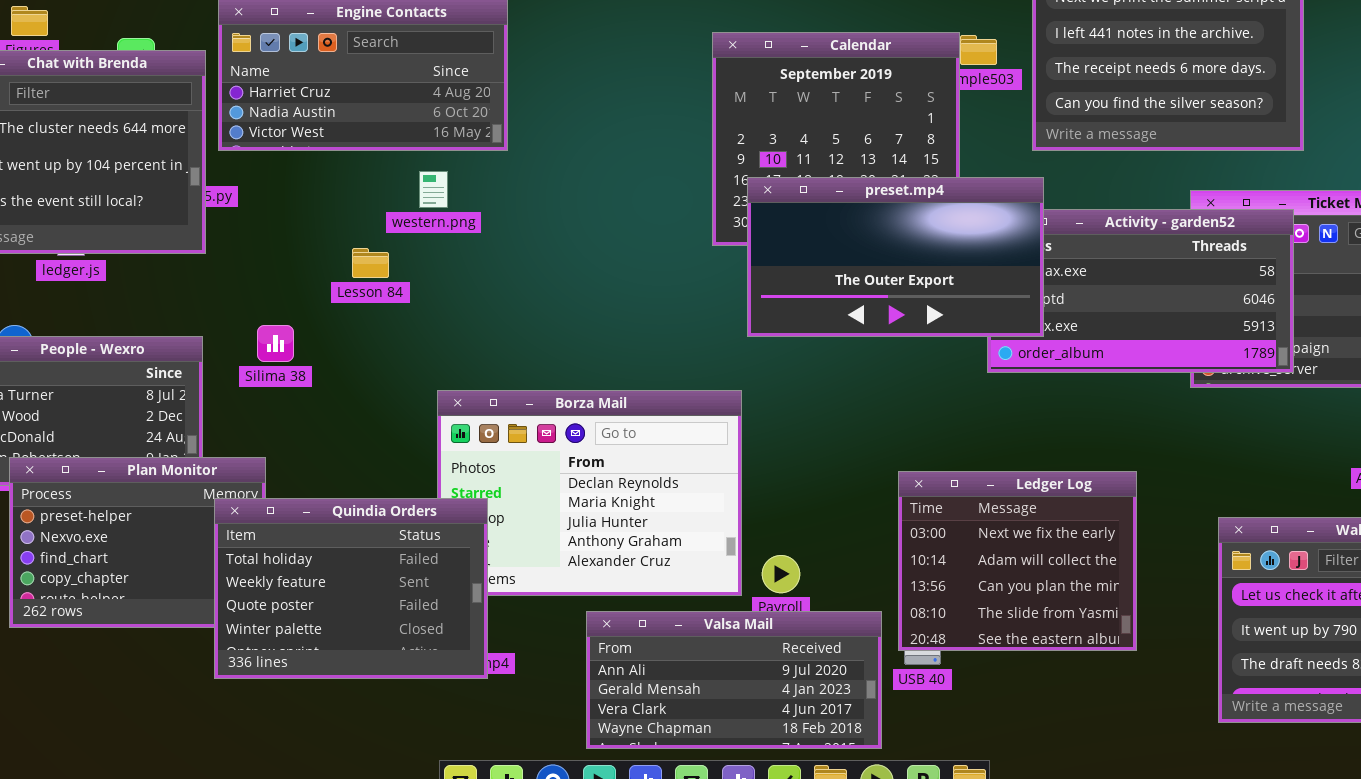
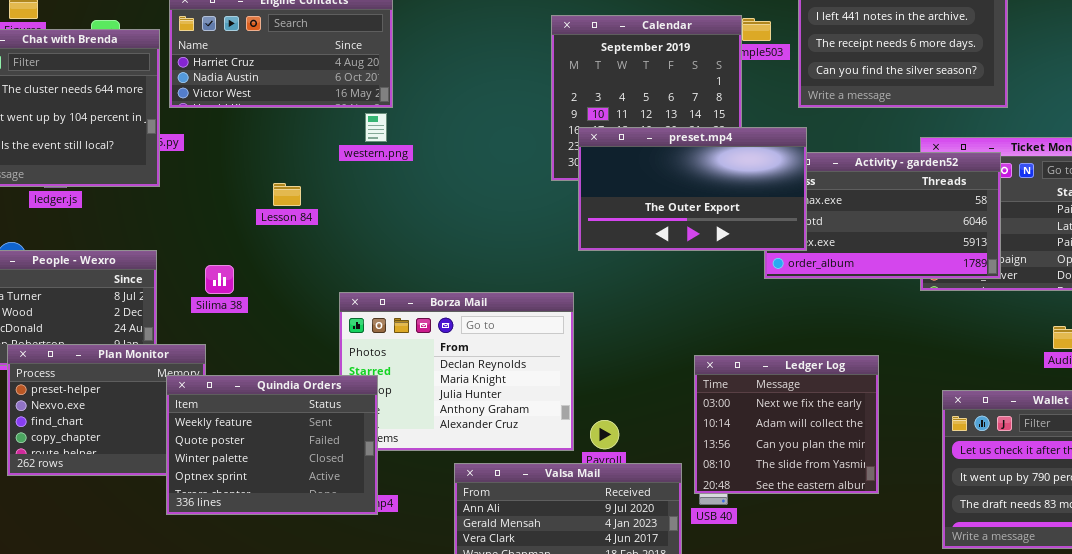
western.png: [419,171,448,208] -> [365,113,387,142], moved
Silima 38: [257,325,294,362] -> [205,265,234,294], moved
Quindia Orders: [214,498,488,679] -> [166,375,378,515], scrolled down 1 row

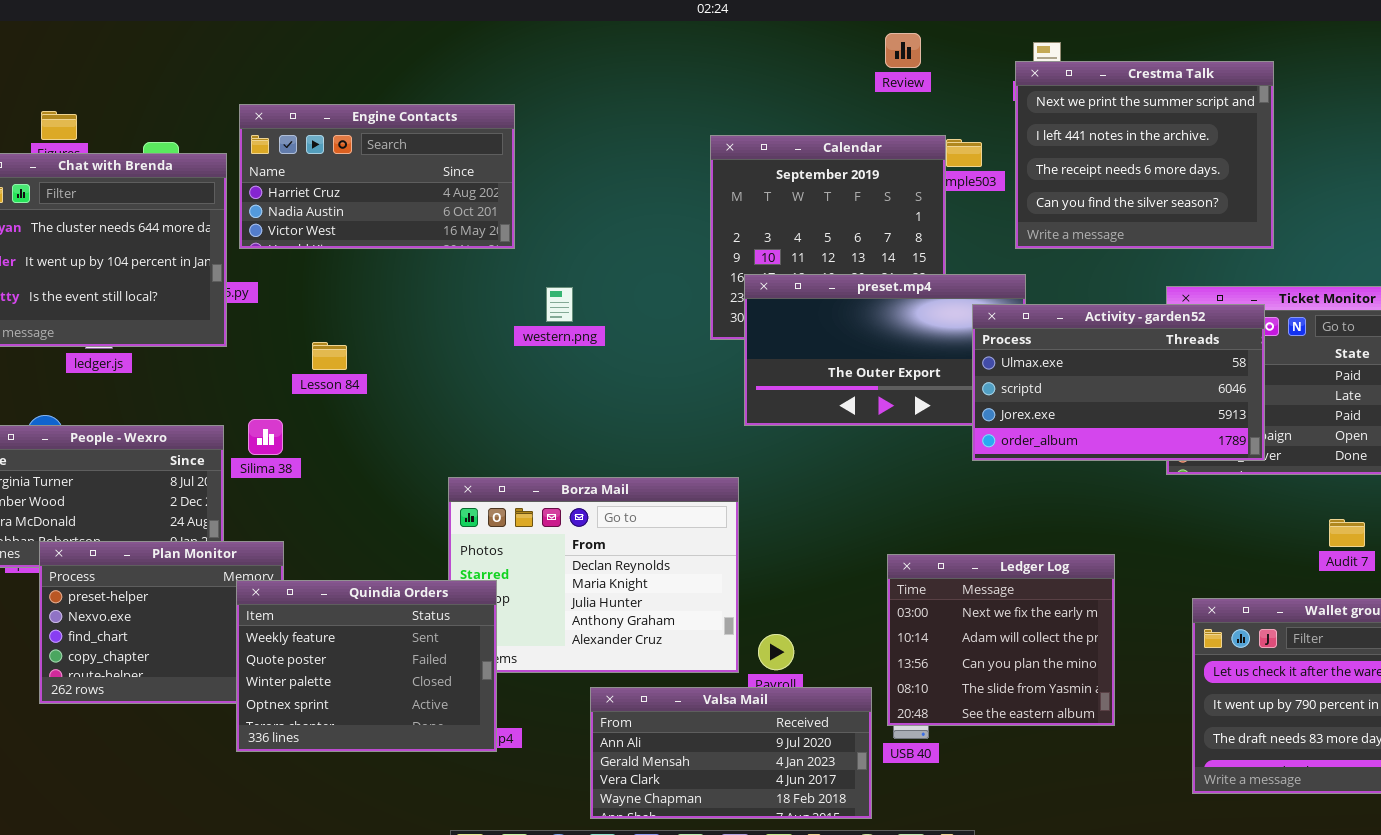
western.png: [365,113,387,142] -> [546,287,573,322], moved
Activity - garden52: [764,152,1001,279] -> [972,304,1265,461], raised
Lesson 84: [273,183,301,206] -> [312,342,347,370], moved
Silima 38: [205,265,234,294] -> [248,419,283,455], moved

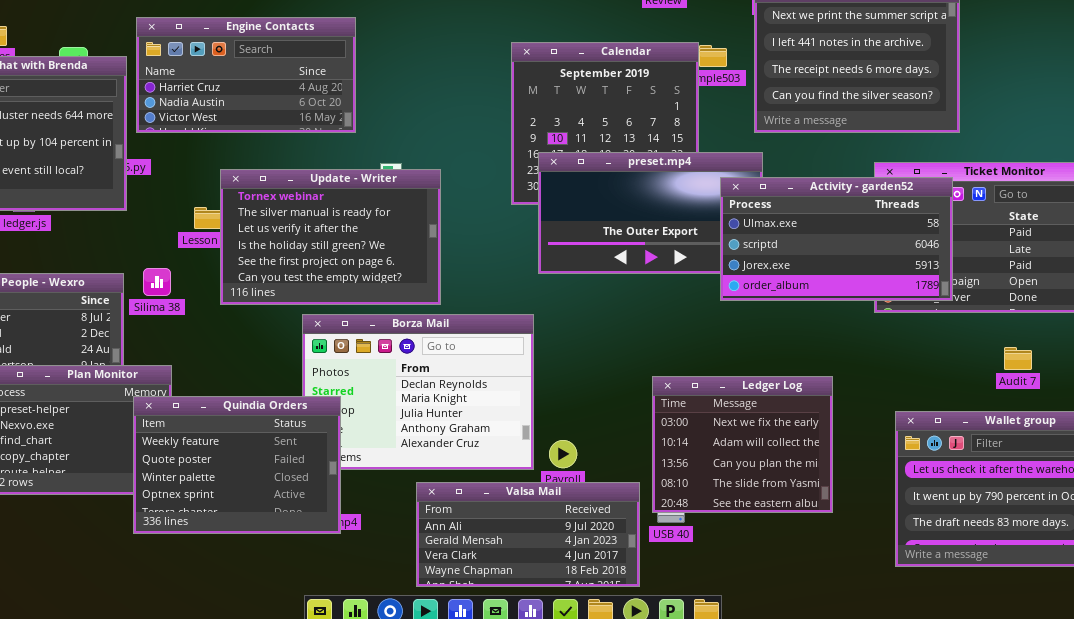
Update - Writer: none -> [220,169,441,305], opened

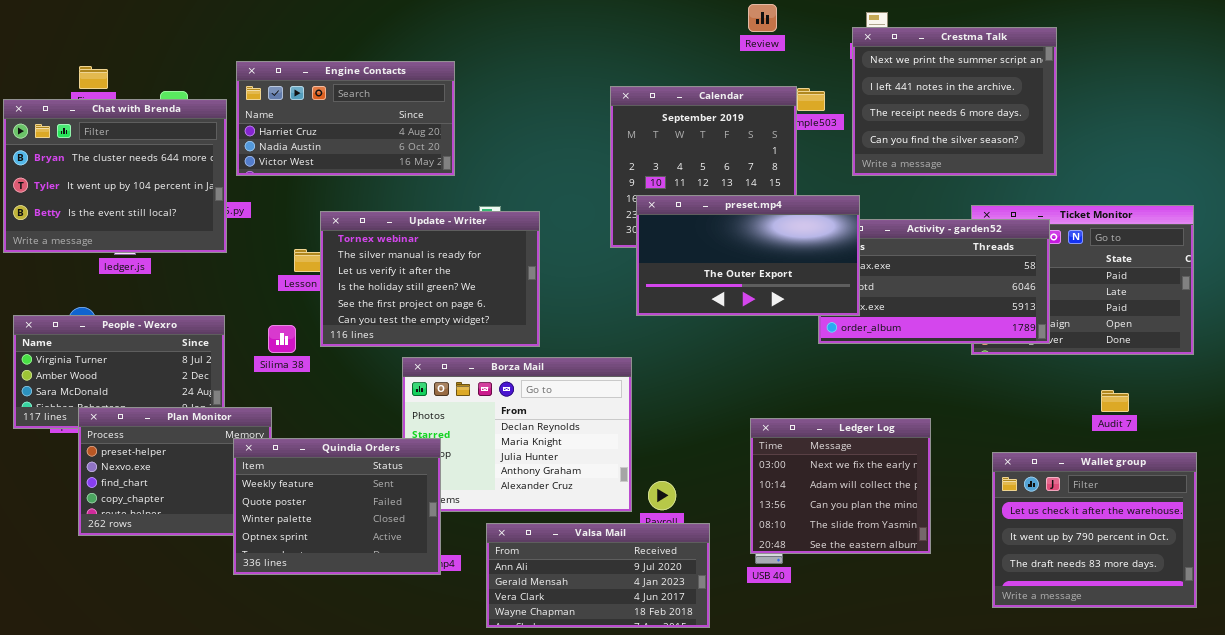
preset.mp4: [538,152,763,274] -> [636,195,860,316], raised
Silima 38: [143,268,171,296] -> [268,325,296,353], moved
Valsa Mail: [416,482,640,587] -> [486,523,710,628], moved

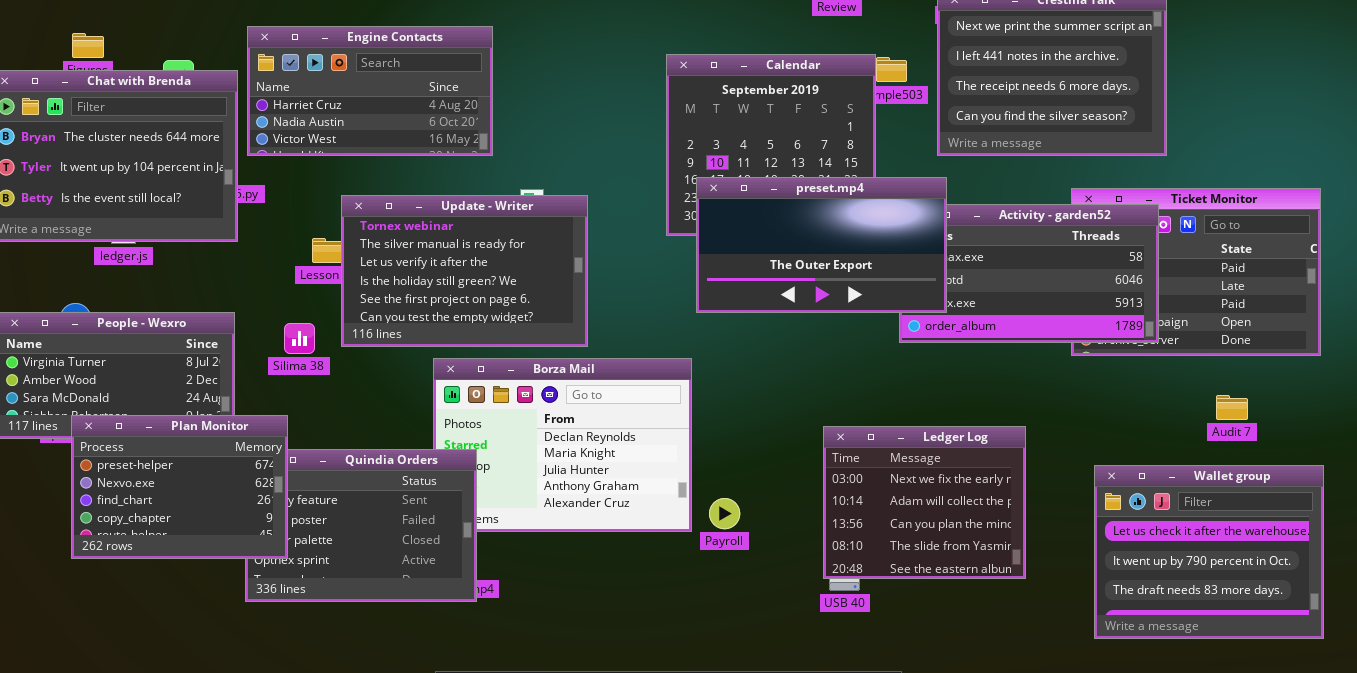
Plan Monitor: [78,407,272,536] -> [71,415,288,559], raised
Valsa Mail: [486,523,710,628] -> none, closed

